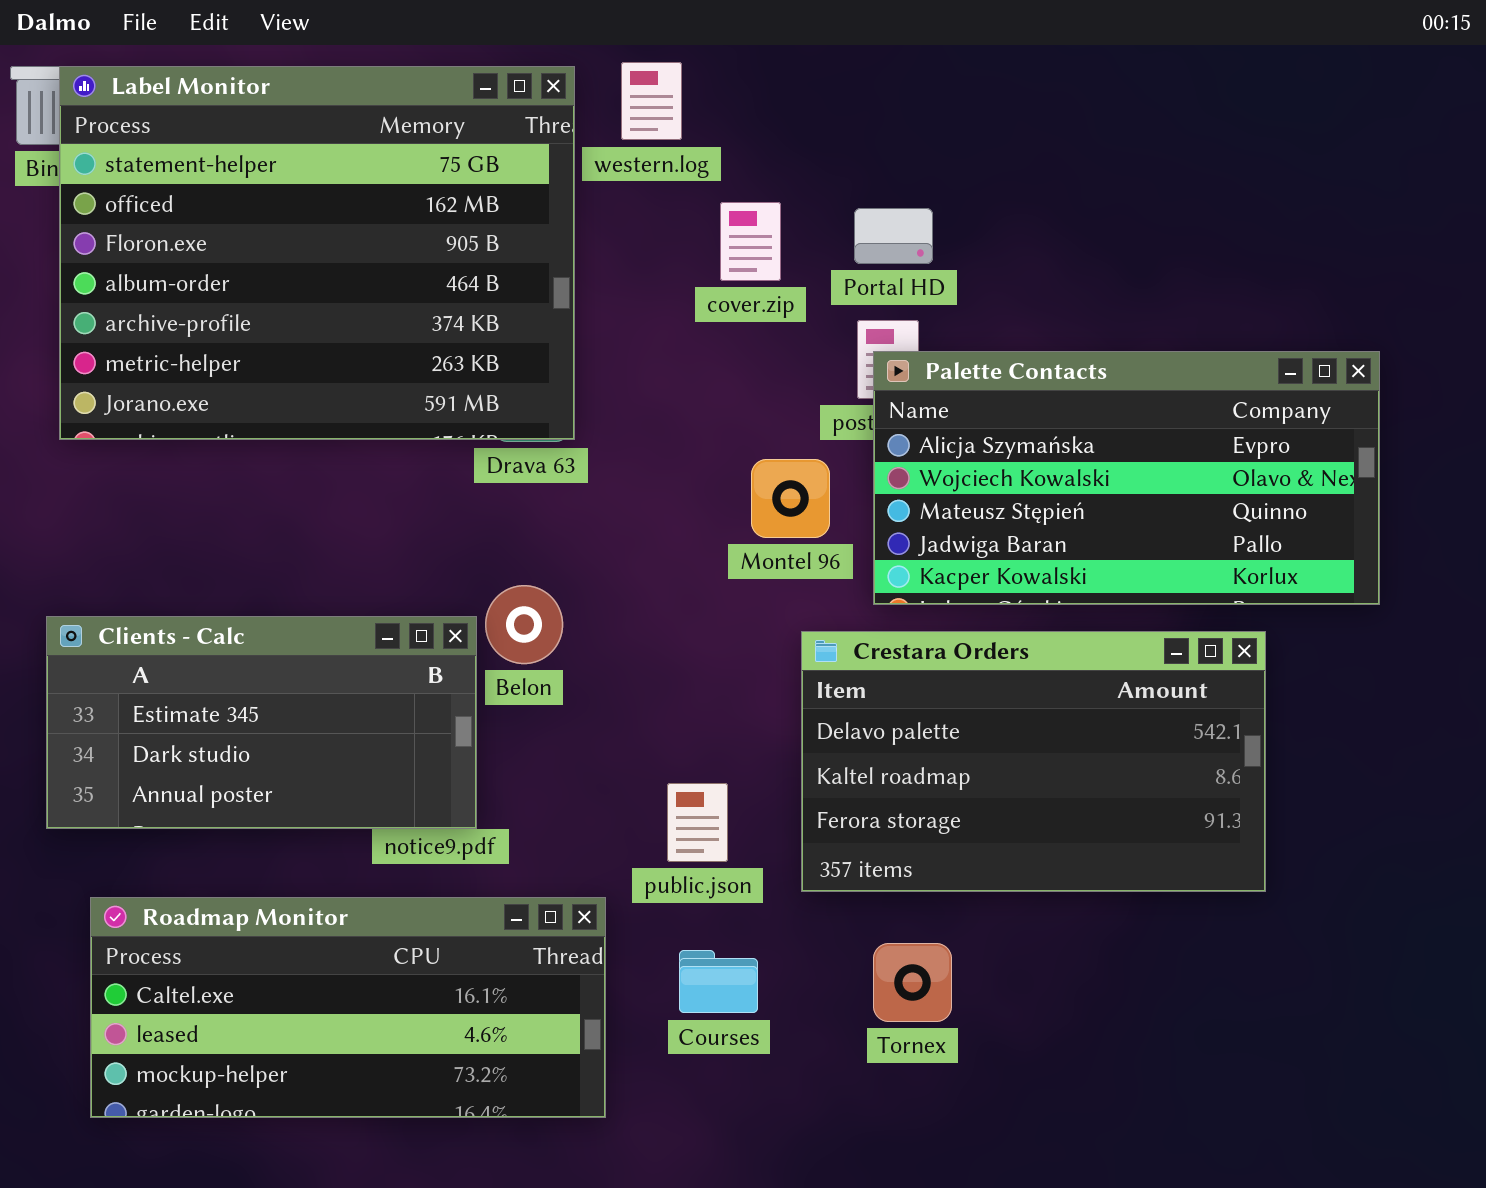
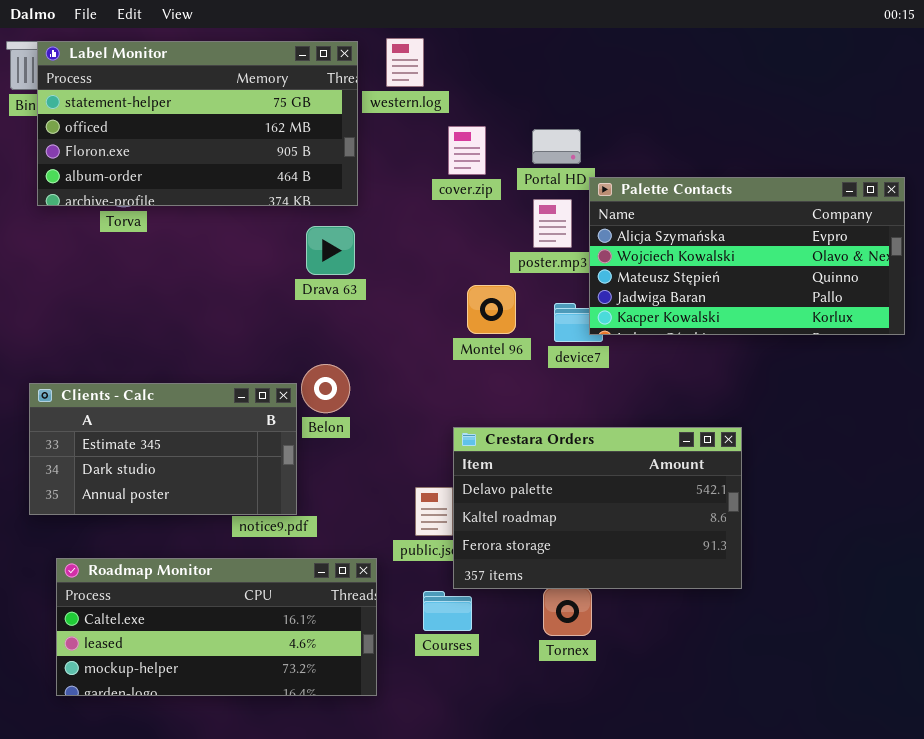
Label Monitor: [59,66,575,440] -> [37,41,358,206], resized
Palette Contacts: [873,351,1380,605] -> [589,177,905,335], moved
Crestara Orders: [801,631,1266,892] -> [453,427,742,589], moved

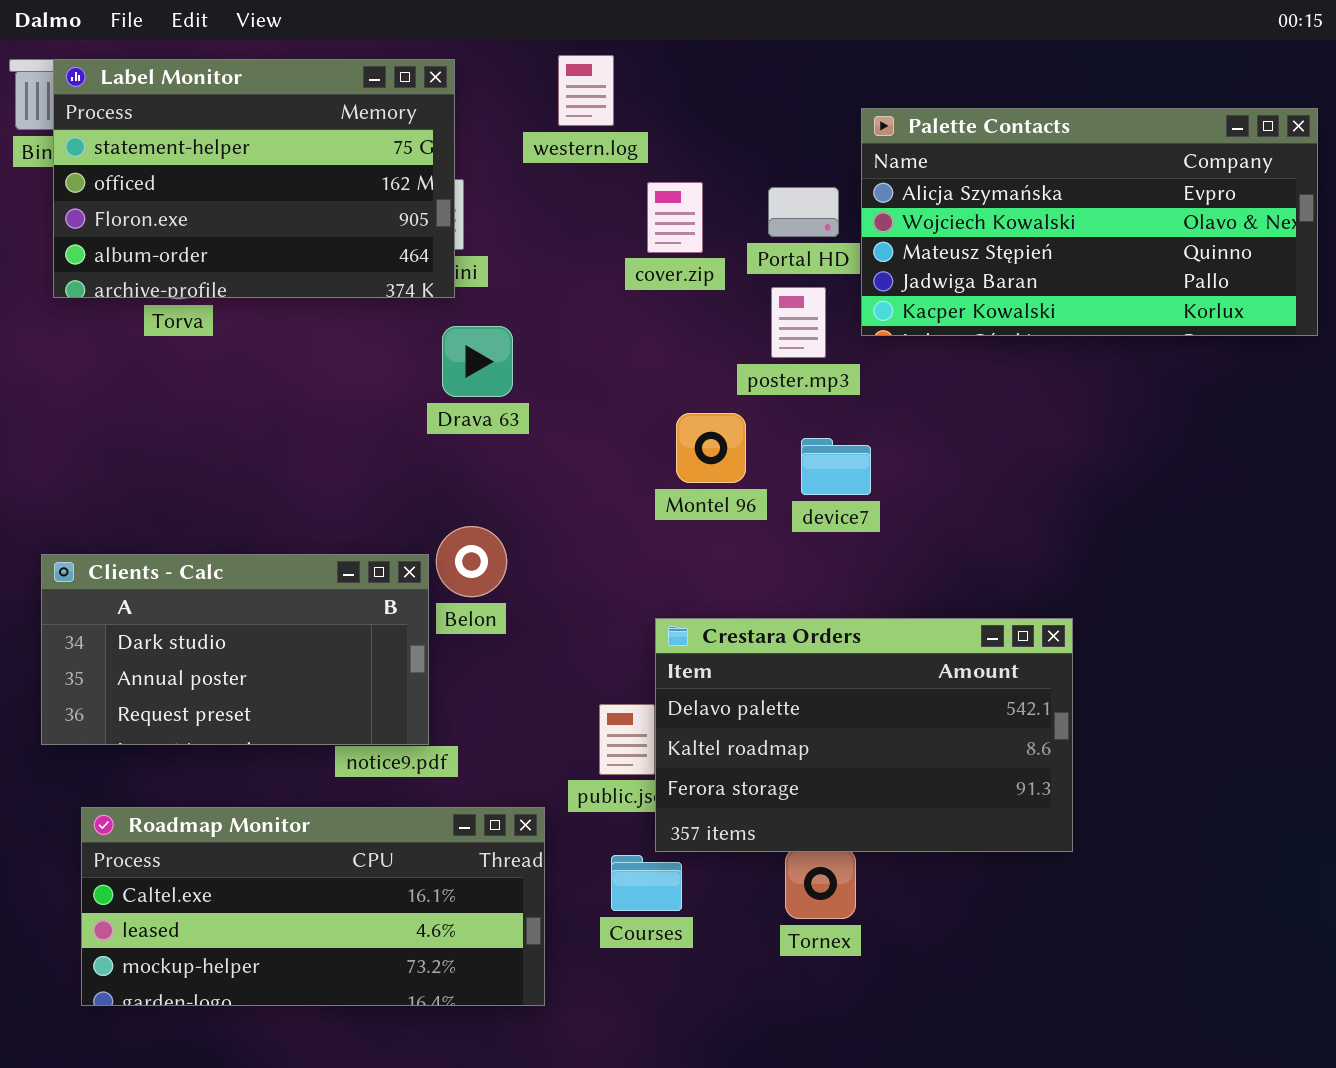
Label Monitor: [37,41,358,206] -> [53,59,455,298], resized
Palette Contacts: [589,177,905,335] -> [861,108,1318,336], moved
Clients - Calc: [29,383,297,515] -> [41,554,429,745], scrolled down 1 row

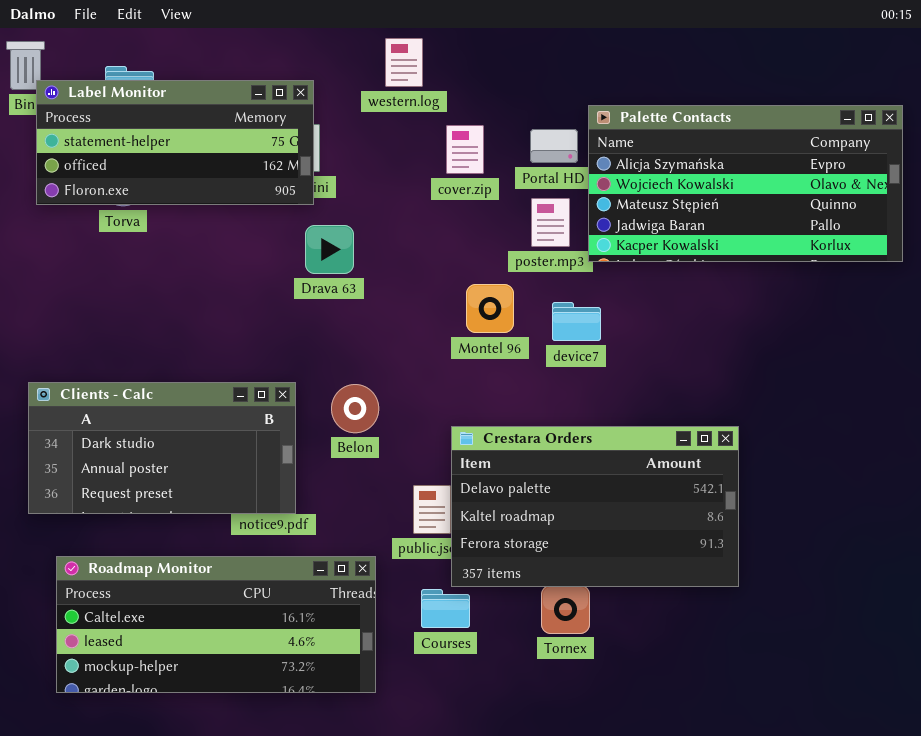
Label Monitor: [53,59,455,298] -> [36,80,314,205], resized
Palette Contacts: [861,108,1318,336] -> [588,105,903,262], moved
Belon: [436,526,507,597] -> [331,384,379,433], moved

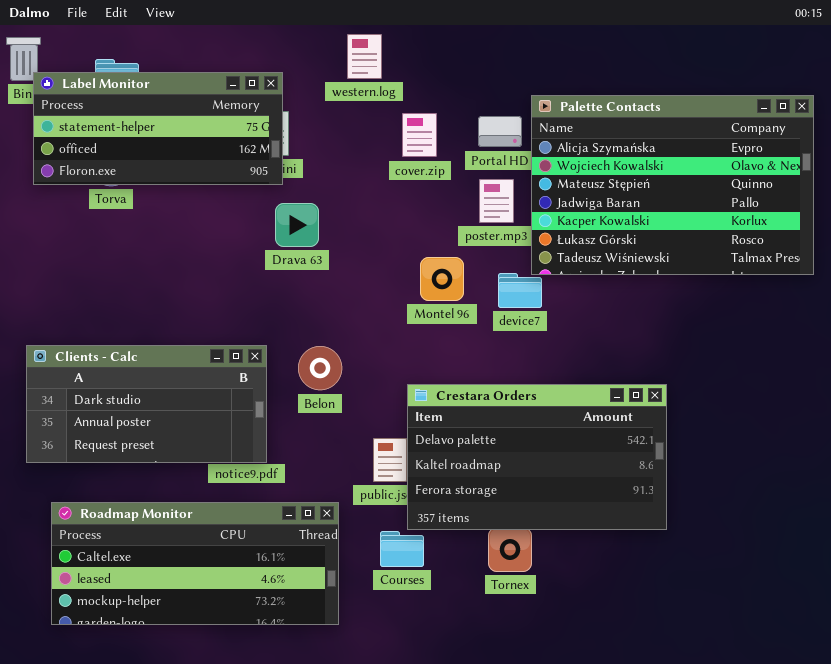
Palette Contacts: [588,105,903,262] -> [531,95,814,275], resized

